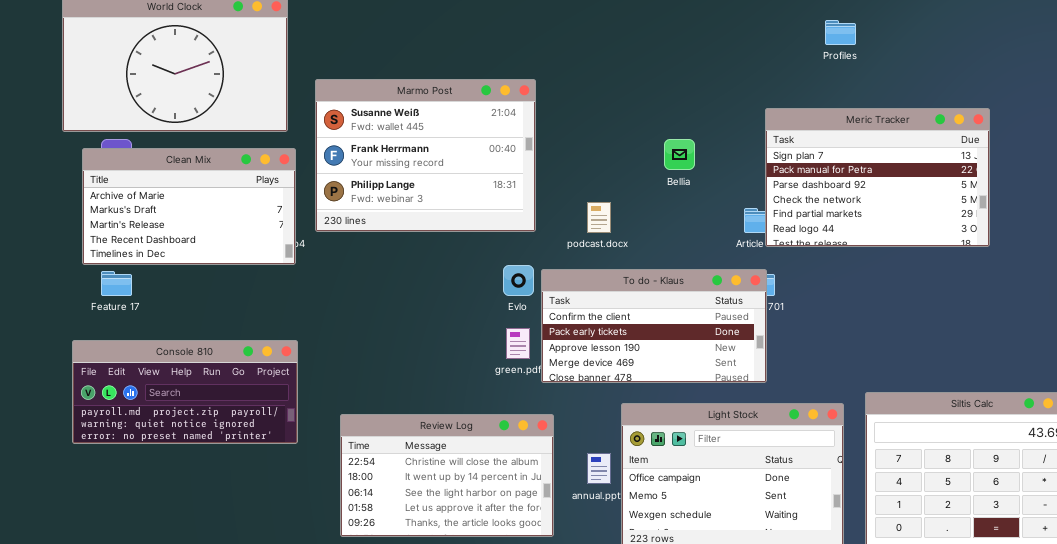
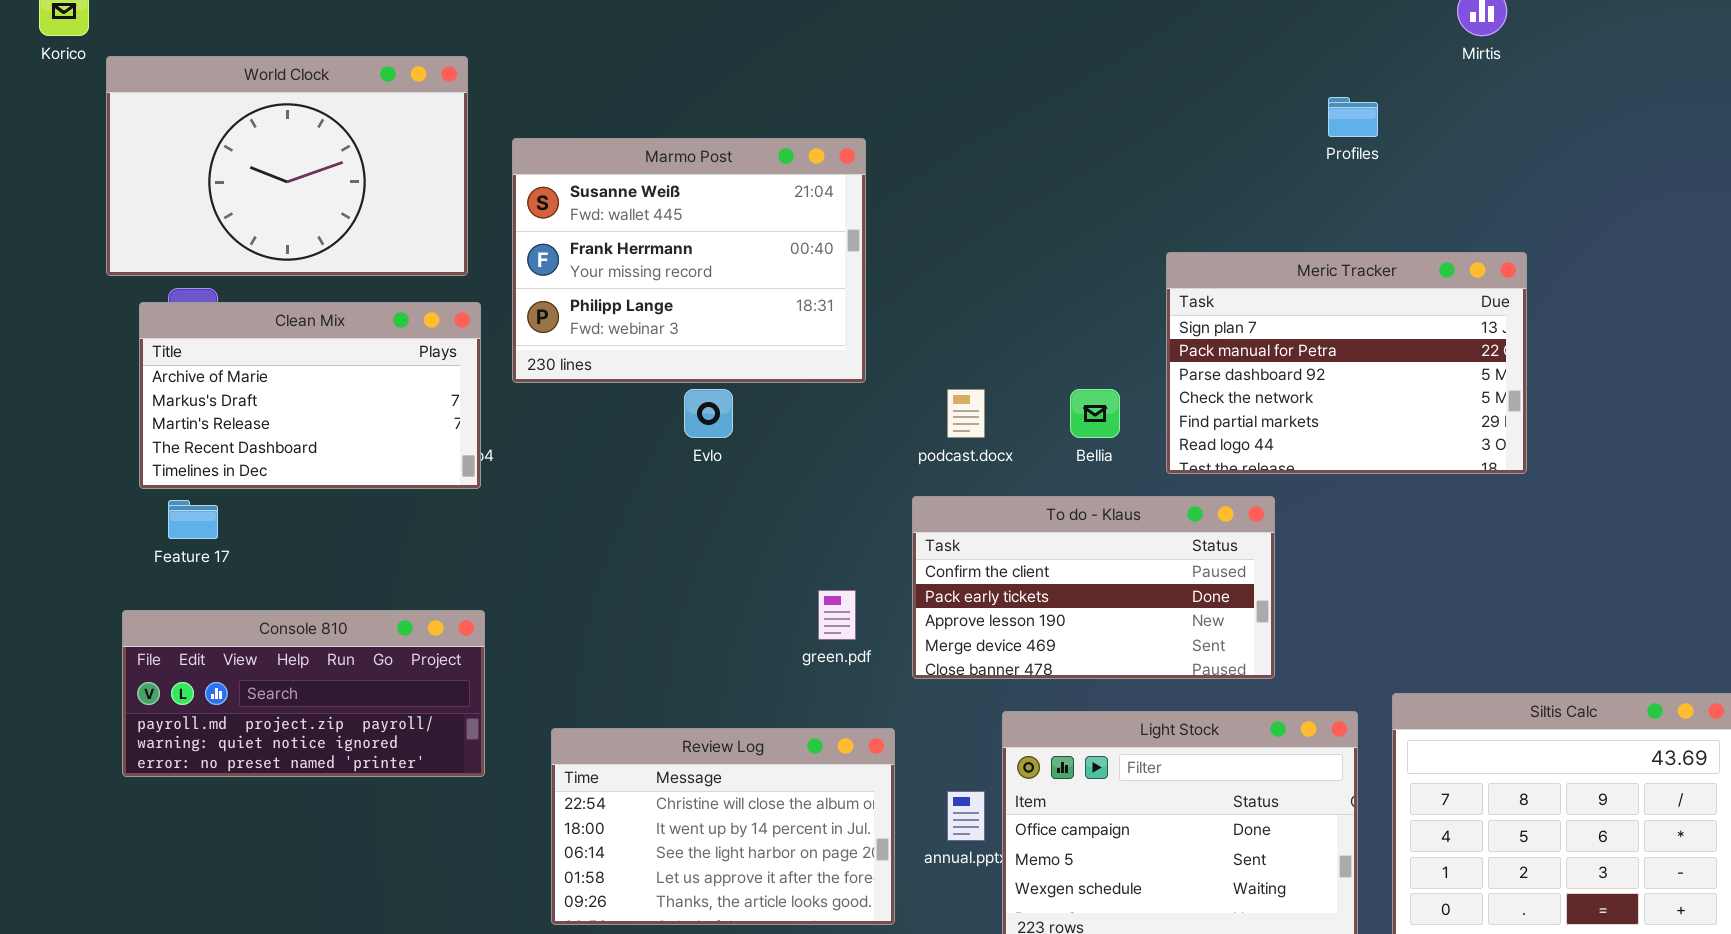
Marmo Post: [315,79,536,232] -> [512,138,866,383], moved
Meric Tracker: [765,108,990,247] -> [1166,252,1527,474], moved
Bellia: [664,139,695,170] -> [1070,389,1120,438], moved
Evlo: [503,265,534,296] -> [684,389,733,438], moved
To do - Klaus: [541,269,767,383] -> [912,496,1275,679], moved

